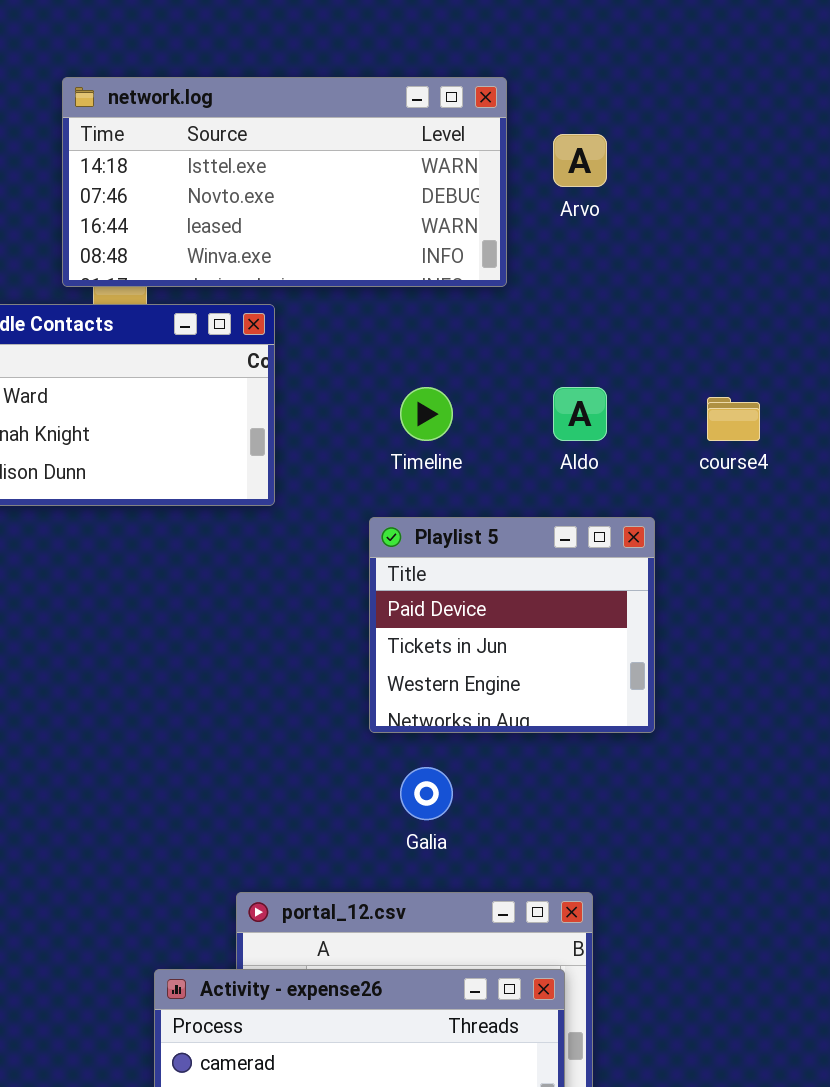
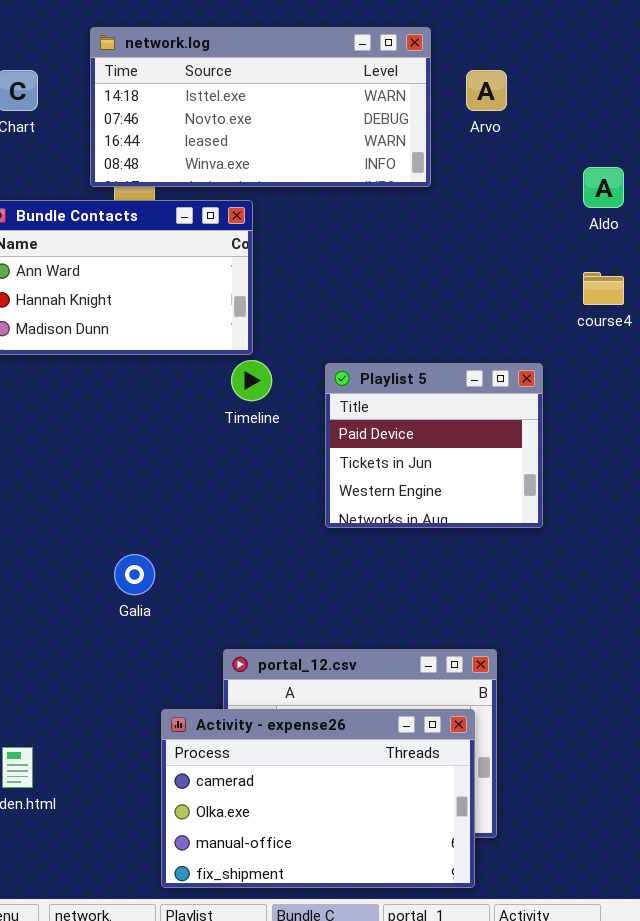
Timeline: [400,387,453,441] -> [231,360,272,401], moved
Aldo: [553,387,607,441] -> [583,167,624,208], moved
Galia: [400,767,453,820] -> [114,554,155,595], moved

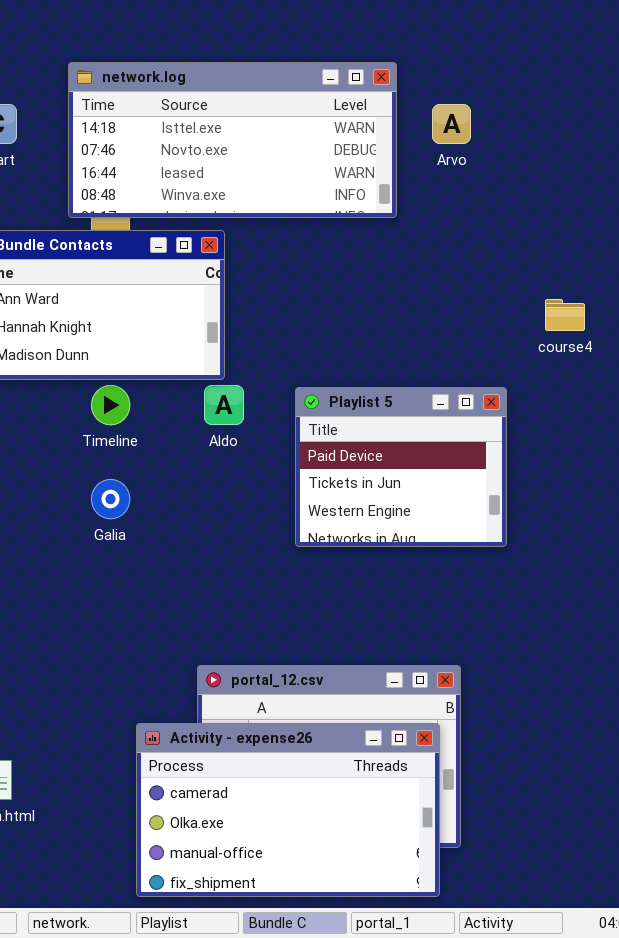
Aldo: [583,167,624,208] -> [204,385,244,425], moved
Timeline: [231,360,272,401] -> [91,385,130,425], moved
Galia: [114,554,155,595] -> [91,479,130,519], moved

